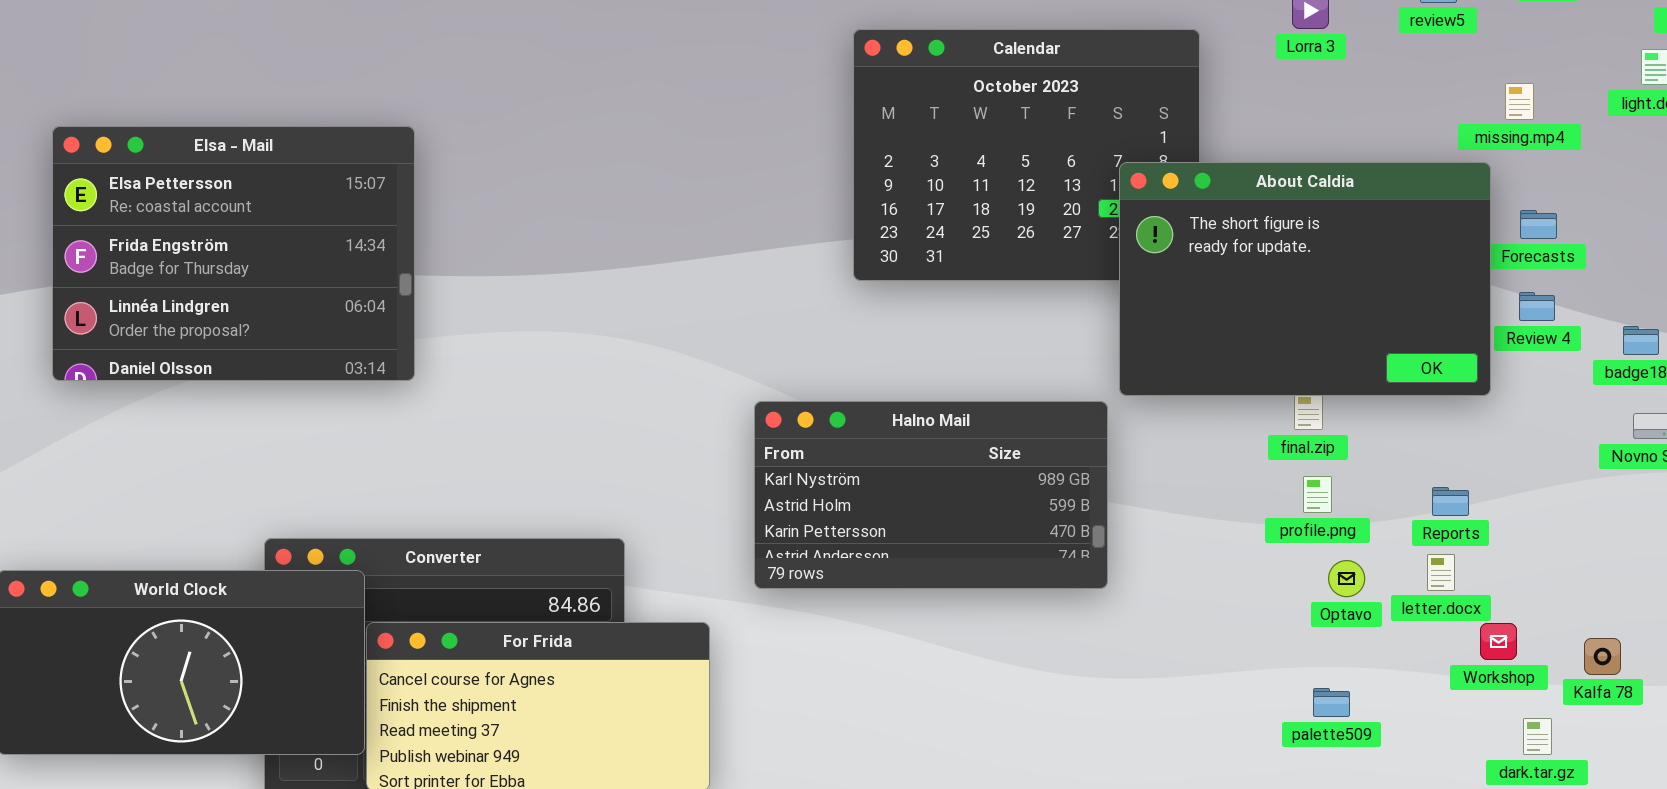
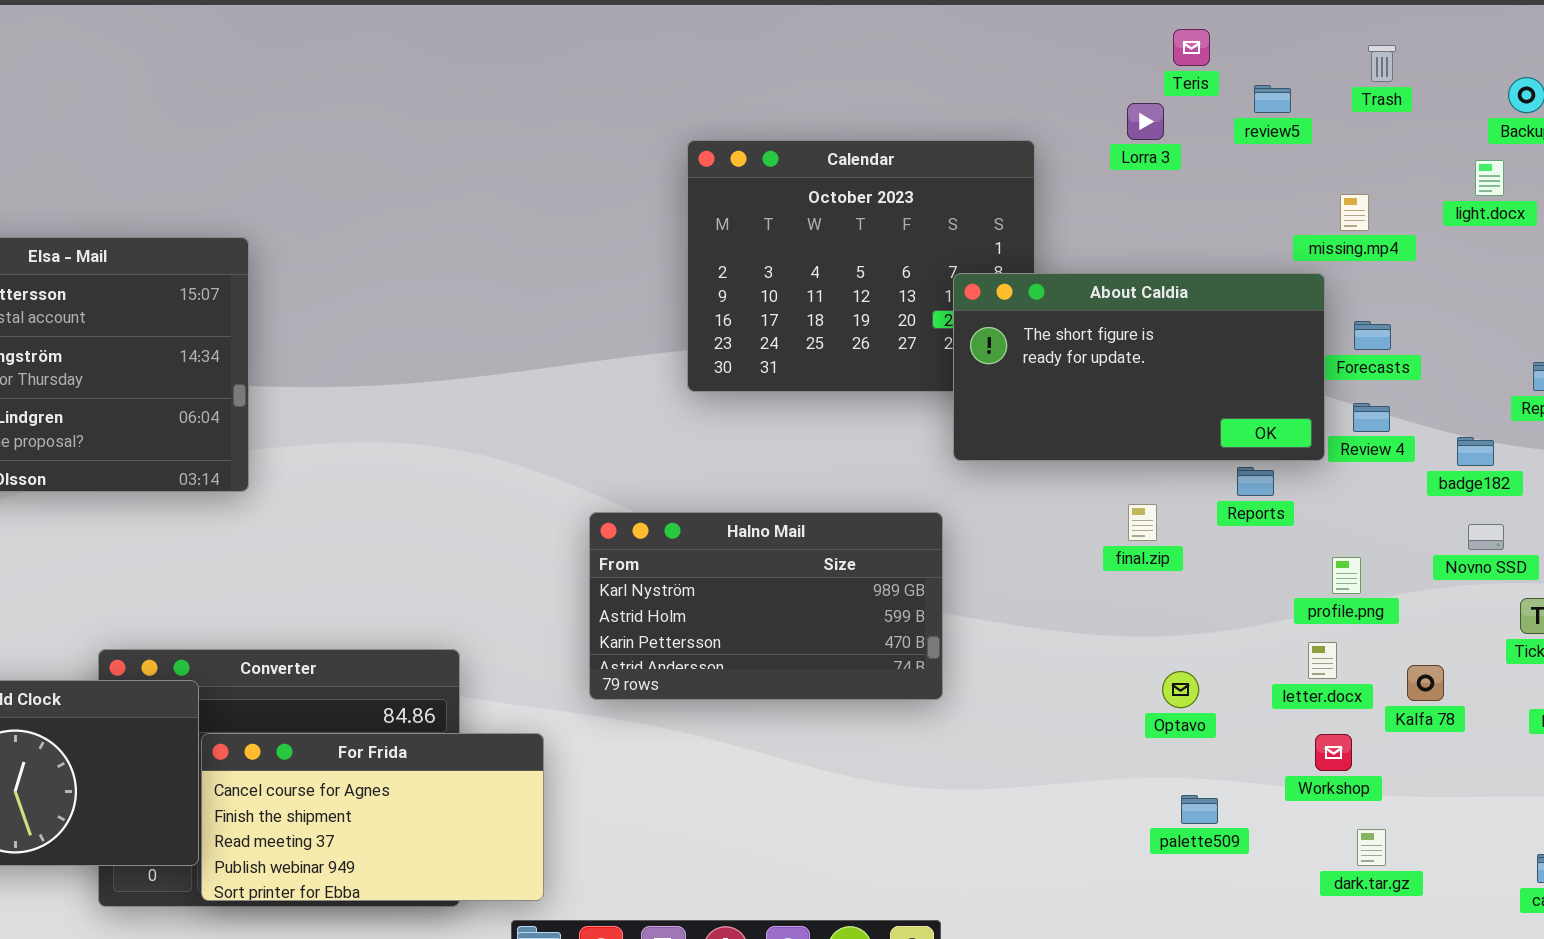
About Caldia: [1119,162,1491,396] -> [953,273,1325,461], resized
profile.png: [1303,476,1332,513] -> [1332,557,1361,594], moved
Reports: [1432,487,1469,516] -> [1237,467,1274,496], moved
letter.docx: [1427,554,1455,591] -> [1308,642,1337,679], moved
Kalfa 78: [1584,638,1621,675] -> [1407,665,1444,701], moved
palette509: [1313,688,1350,717] -> [1181,795,1218,824], moved

